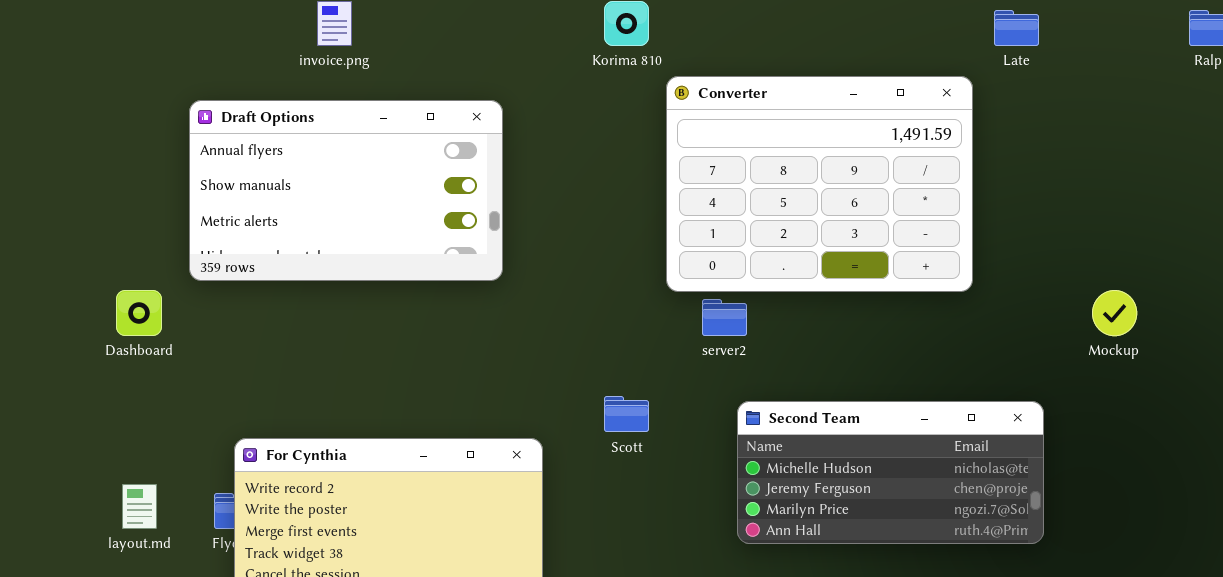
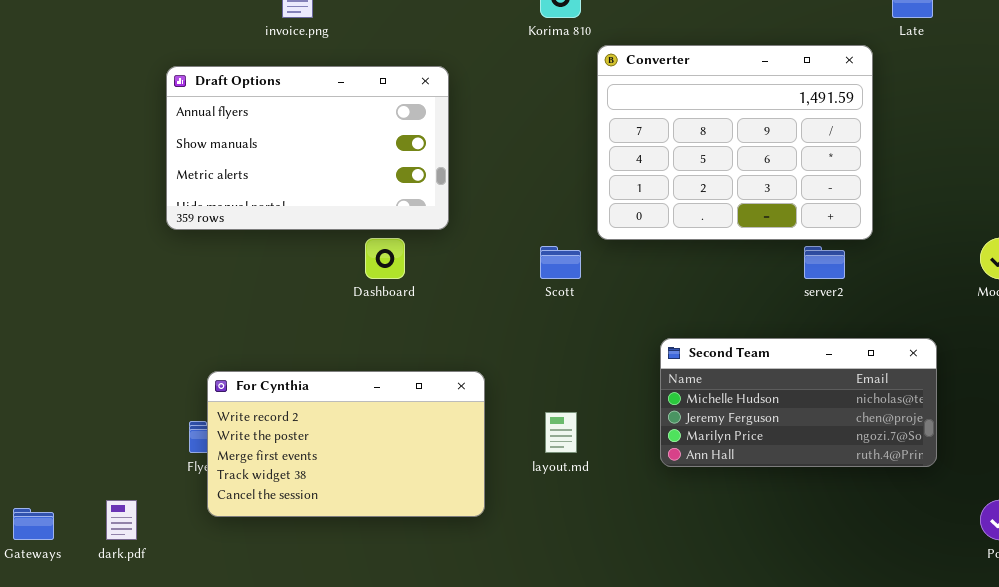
Dashboard: [116,290,162,336] -> [365,238,405,279], moved
server2: [702,299,747,336] -> [804,246,845,279], moved
Scott: [604,396,649,432] -> [540,246,581,279], moved
layout.md: [122,484,157,529] -> [545,412,577,453], moved

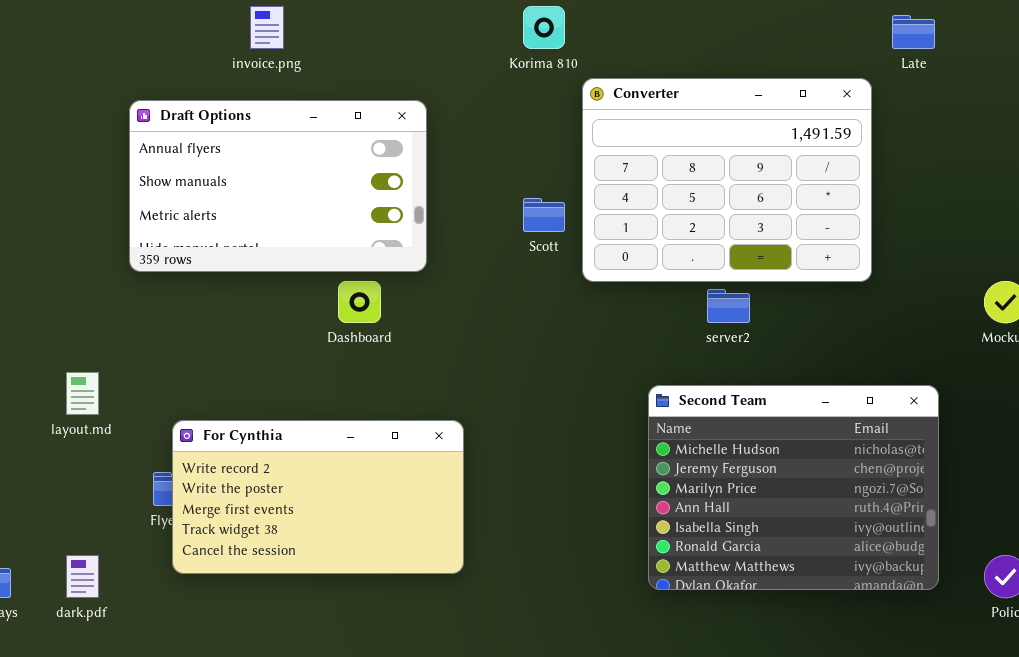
Scott: [540,246,581,279] -> [523,198,565,232], moved
server2: [804,246,845,279] -> [707,289,750,323], moved
Second Team: [660,338,937,467] -> [648,385,939,590], resized
layout.md: [545,412,577,453] -> [66,372,99,415], moved

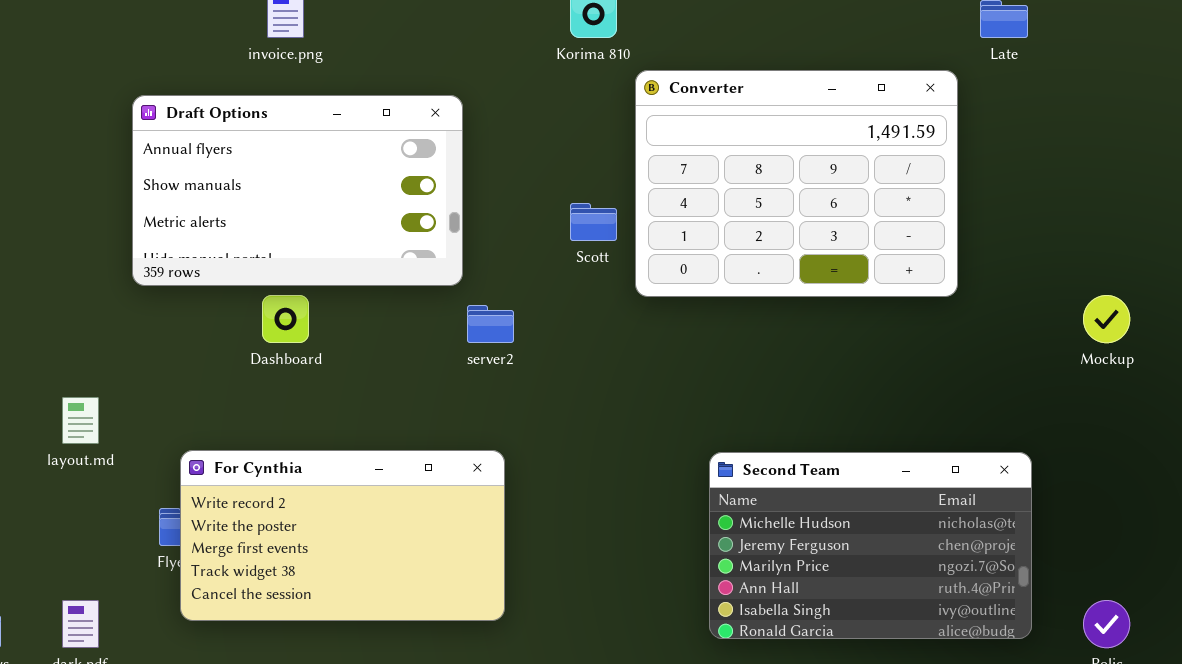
Dashboard: [338,281,381,323] -> [262,295,309,343], moved
server2: [707,289,750,323] -> [467,305,514,343], moved
Second Team: [648,385,939,590] -> [709,452,1032,639], resized

